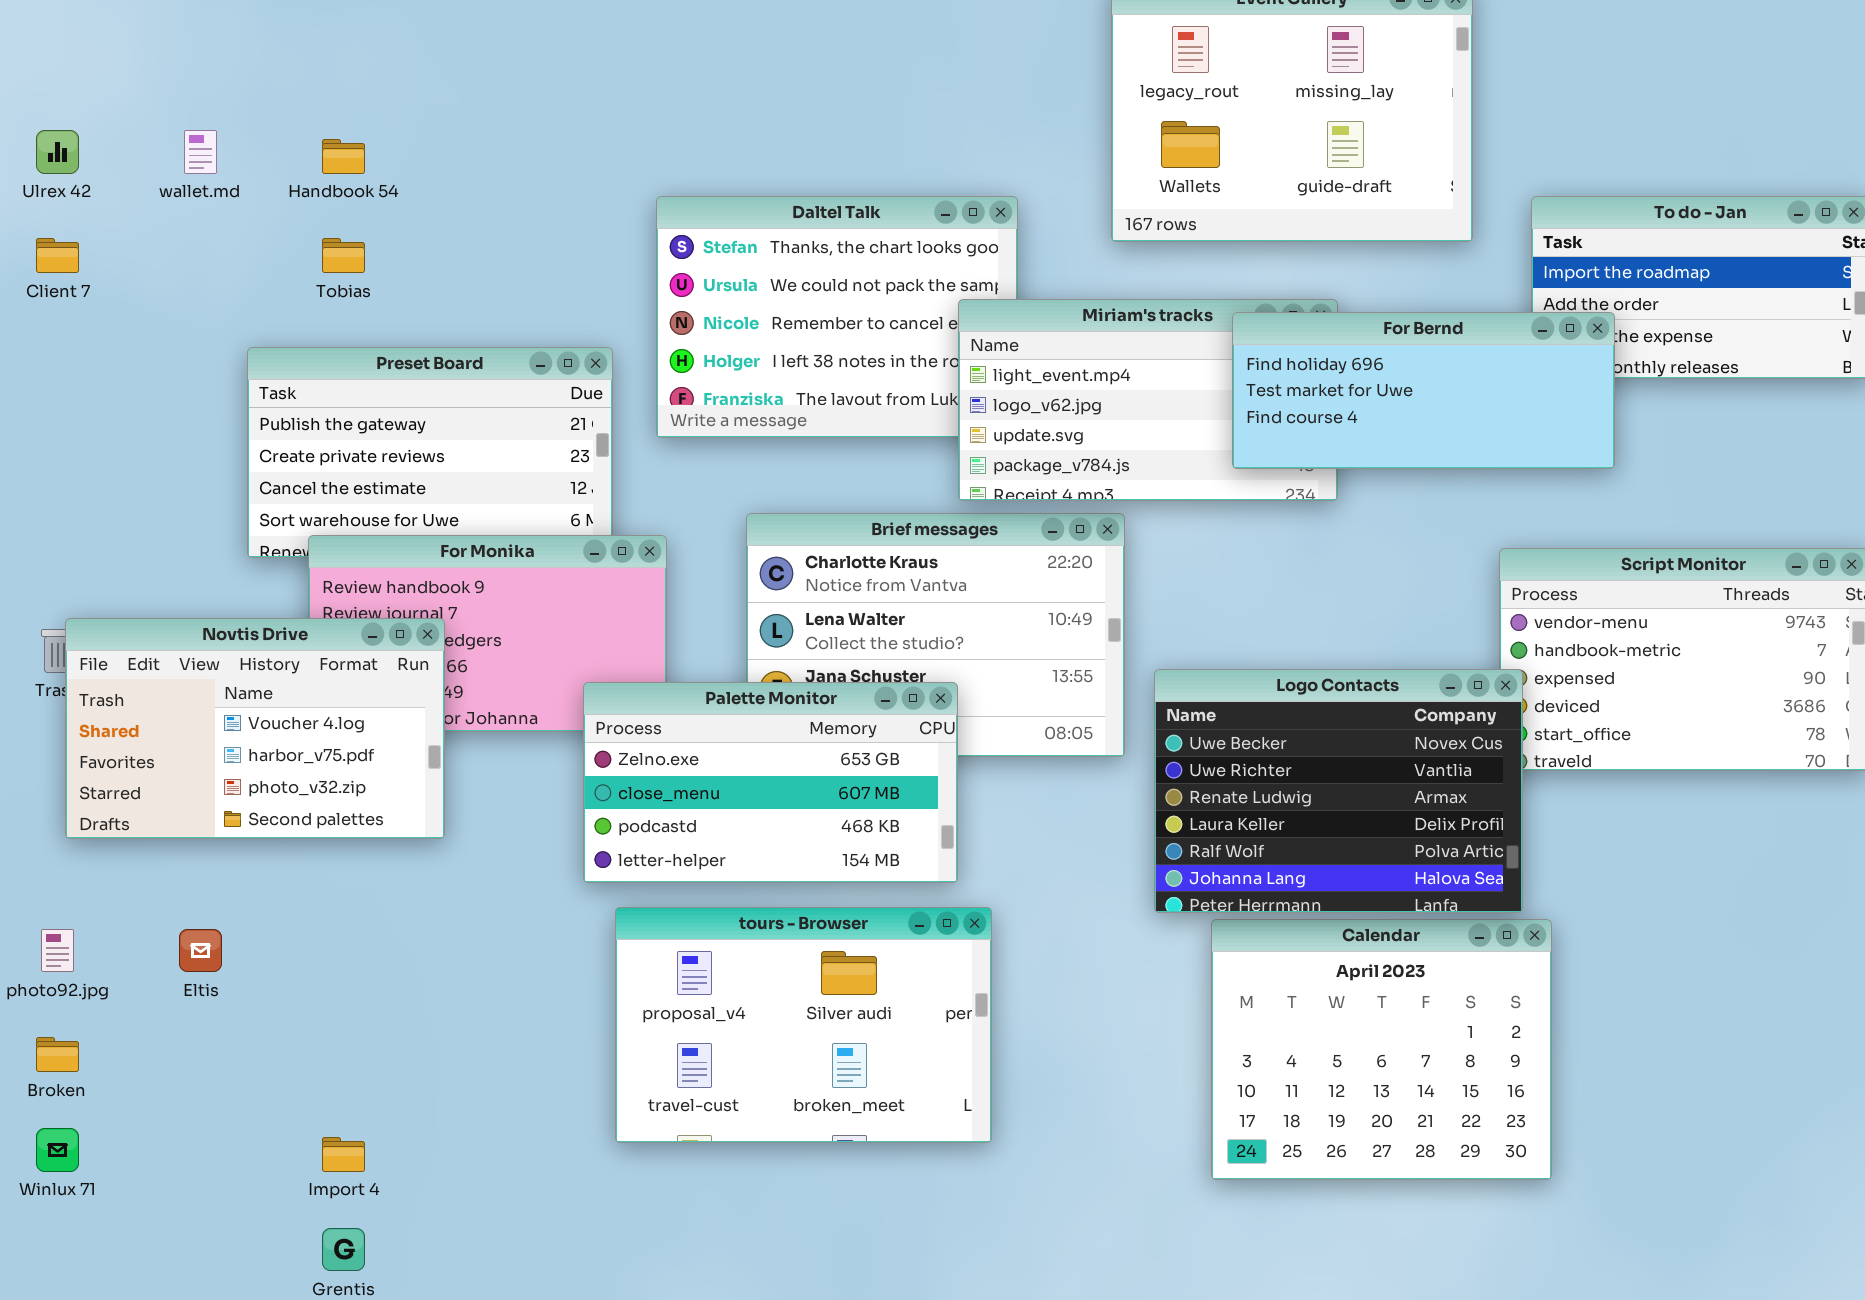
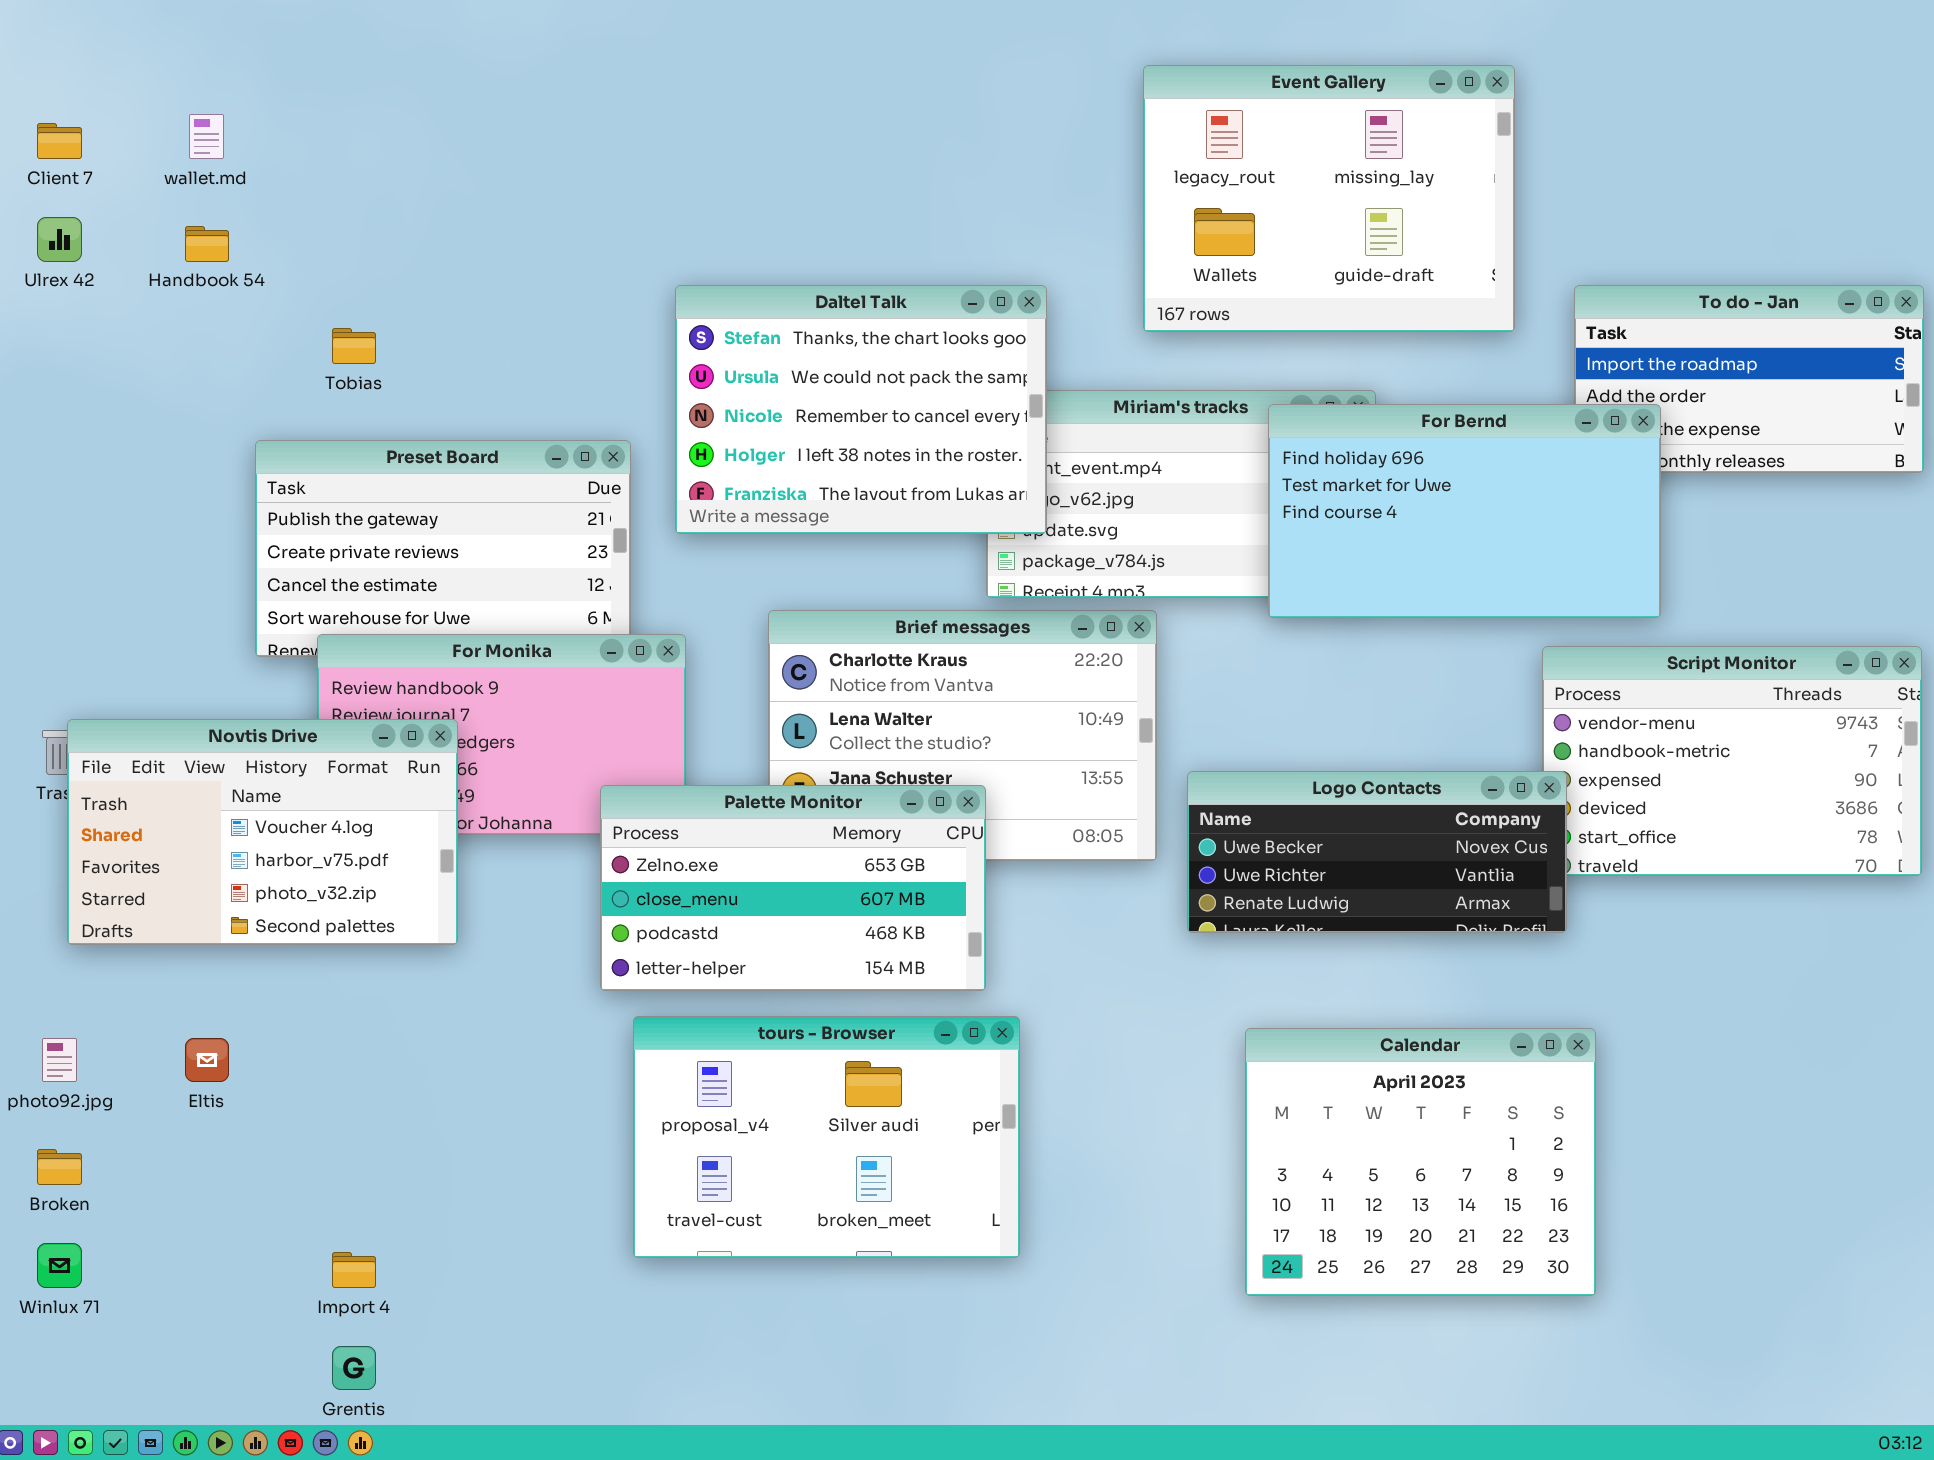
wallet.md: [184,130,217,174] -> [189,114,224,159], moved
Handbook 54: [322,139,365,174] -> [185,226,229,262], moved
Daltel Talk: [656,196,1018,438] -> [675,285,1047,534], raised
Client 7: [36,238,79,273] -> [37,123,82,159], moved
For Bernd: [1232,312,1615,469] -> [1268,404,1661,618], resized
Logo Contacts: [1154,669,1523,913] -> [1187,771,1567,933], resized

